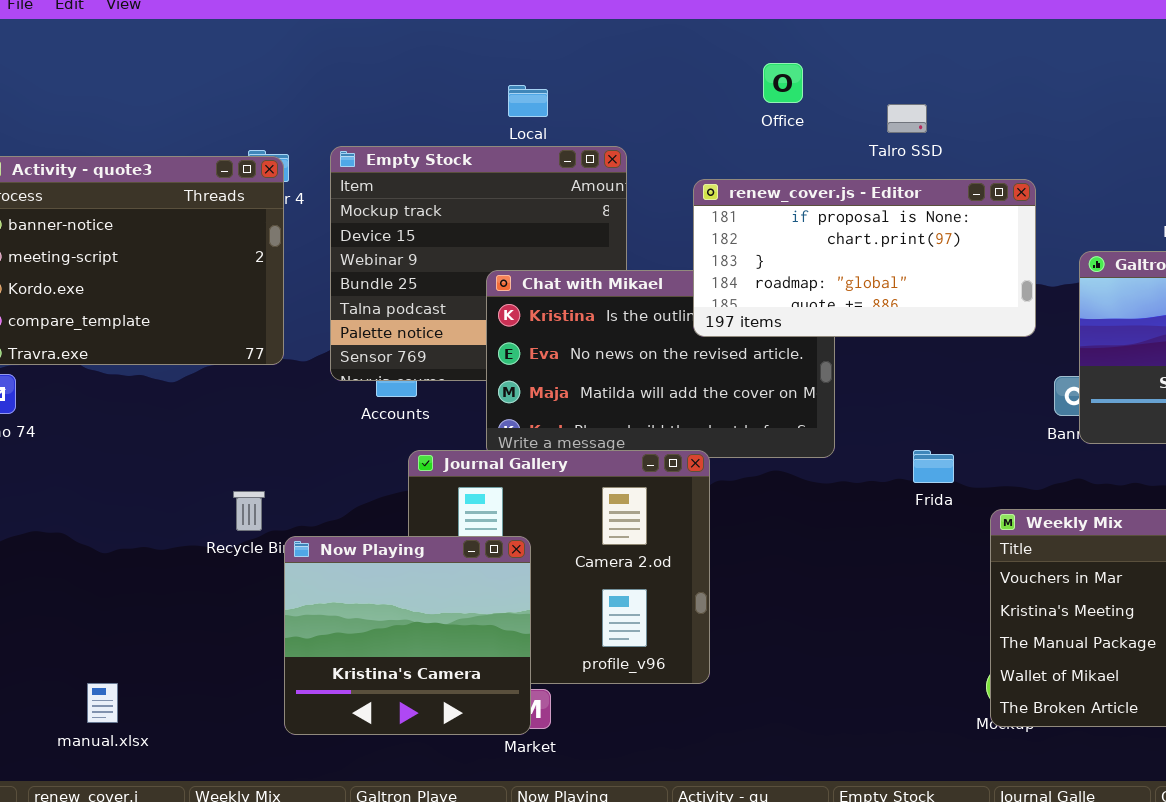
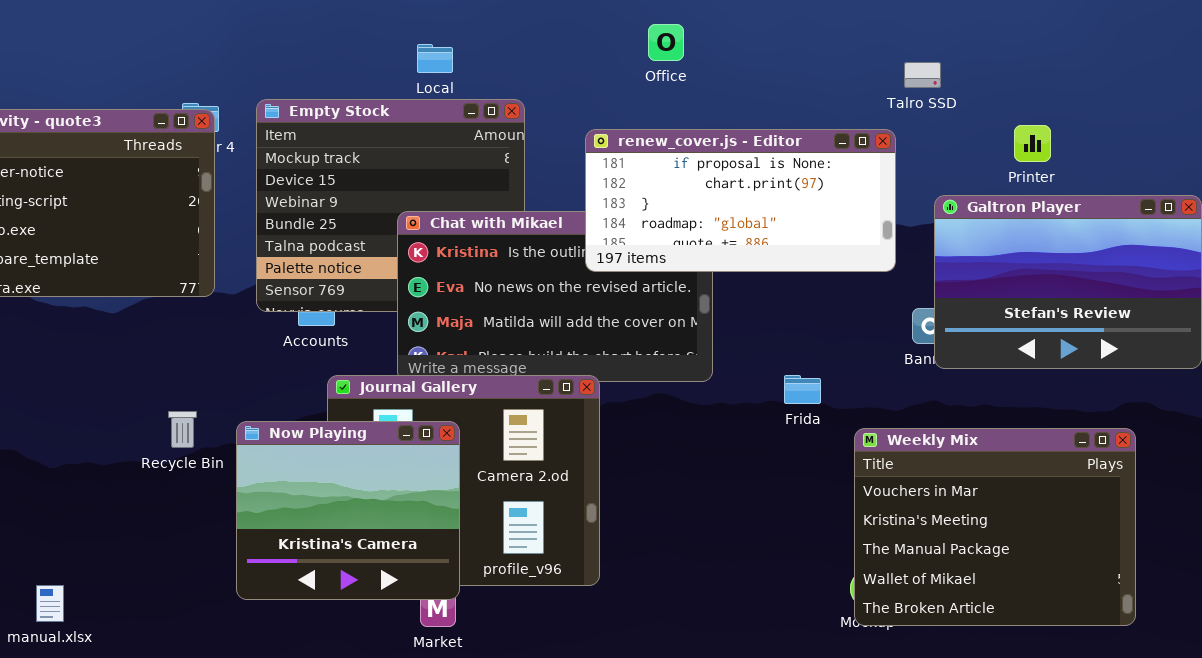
Talro SSD: [887,104,927,133] -> [904,62,941,88], moved
Now Playing: [284,536,531,735] -> [236,421,460,600], moved

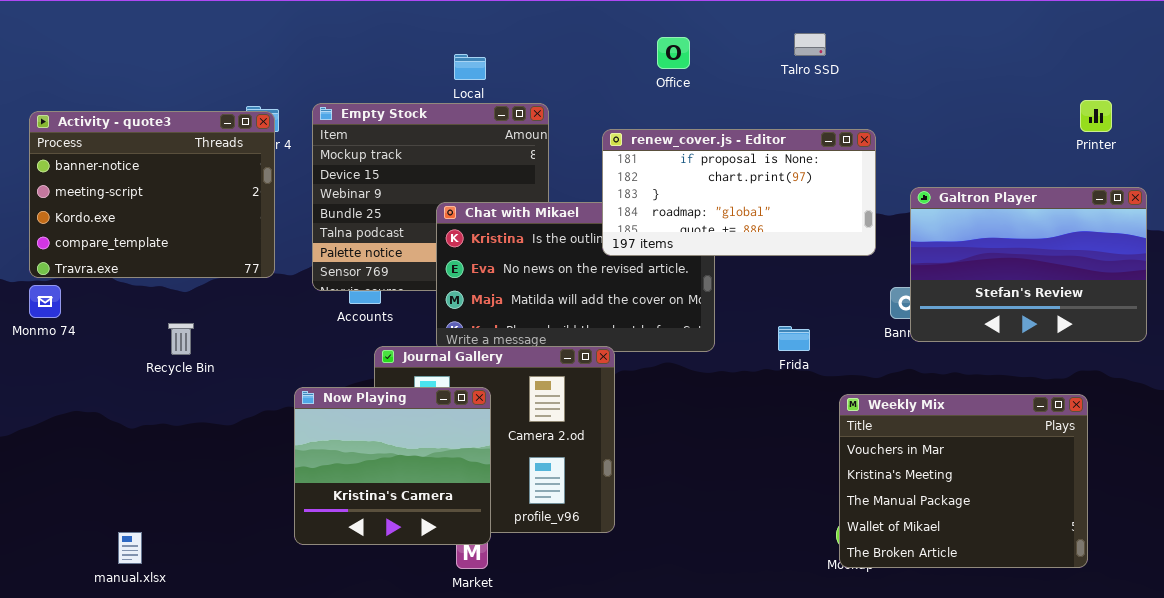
Talro SSD: [904,62,941,88] -> [794,33,826,56], moved
Printer: [1014,125,1051,162] -> [1080,100,1112,132], moved
Frida: [784,375,821,404] -> [778,326,810,351], moved
Recycle Bin: [168,411,197,448] -> [168,323,194,355], moved

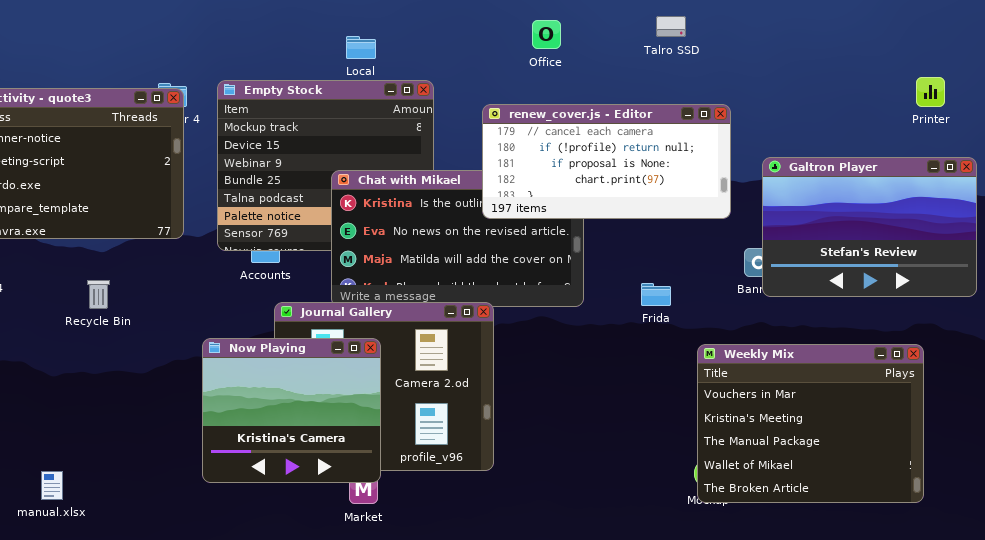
renew_cover.js - Editor: [602,129,876,256] -> [482,104,731,219], scrolled up 2 rows

